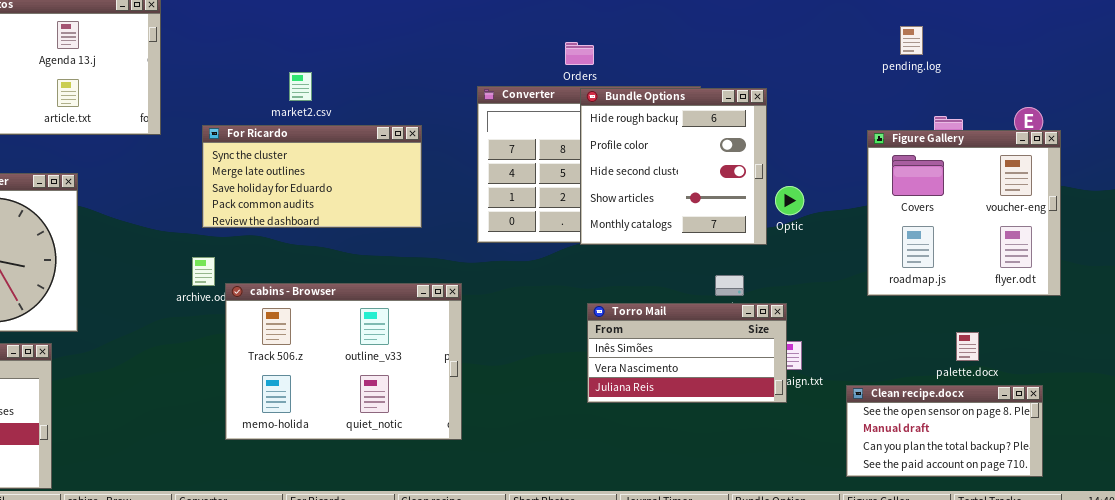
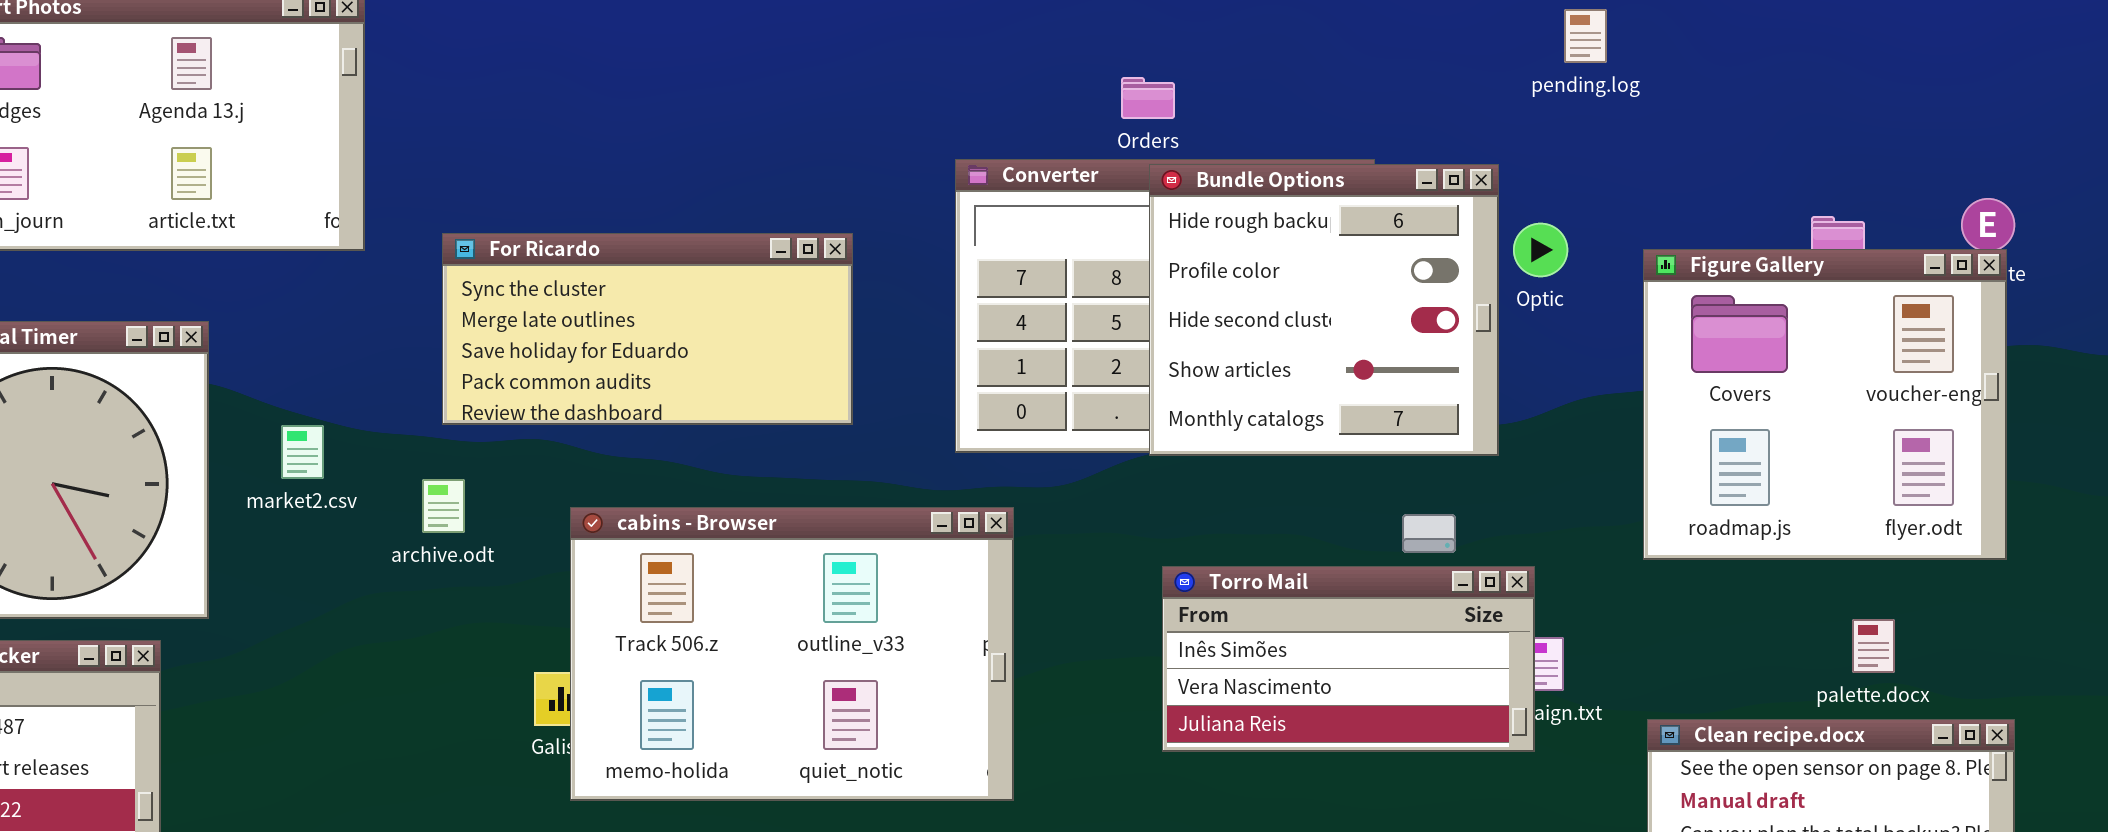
pending.log: [900,26,923,55] -> [1564,9,1607,63], moved
market2.csv: [289,72,312,101] -> [281,425,324,479], moved
Figure Gallery: [867,130,1061,296] -> [1643,249,2007,560], moved
Optic: [775,186,804,215] -> [1513,223,1568,277], moved
cabins - Browser: [225,283,462,440] -> [570,507,1014,801], moved

